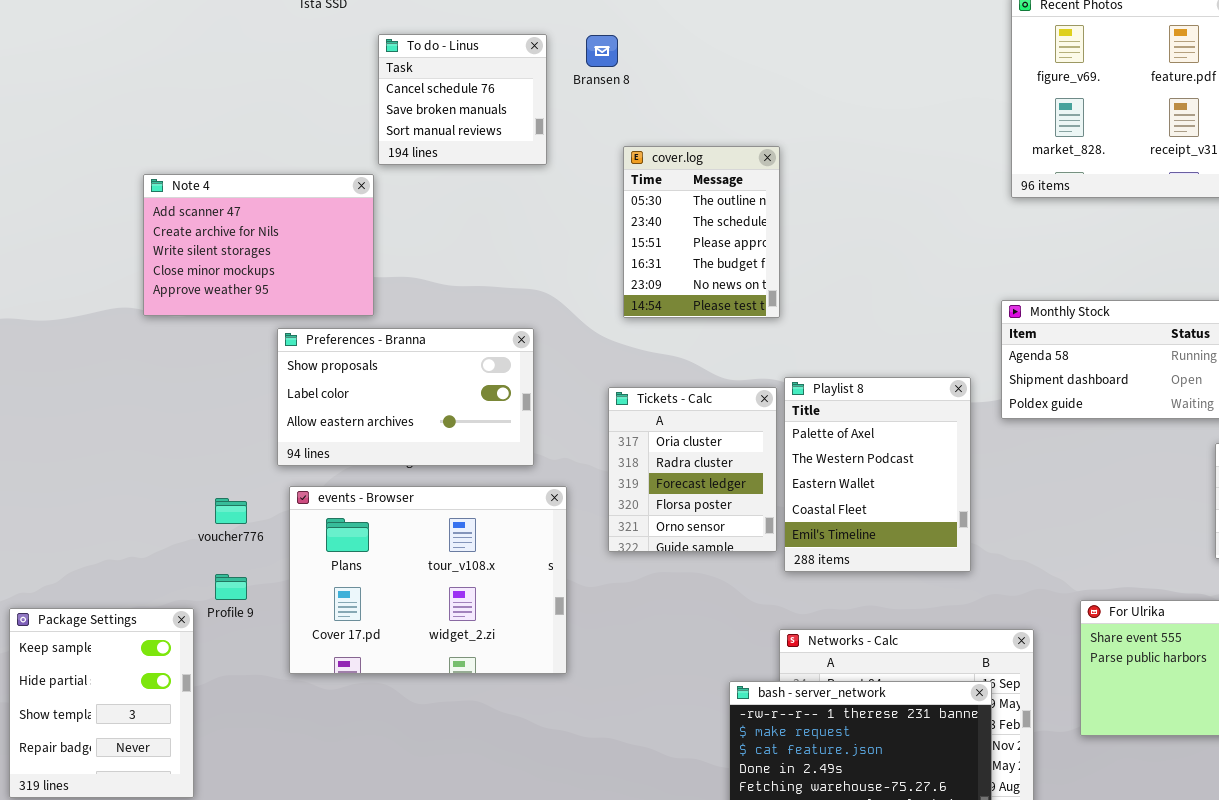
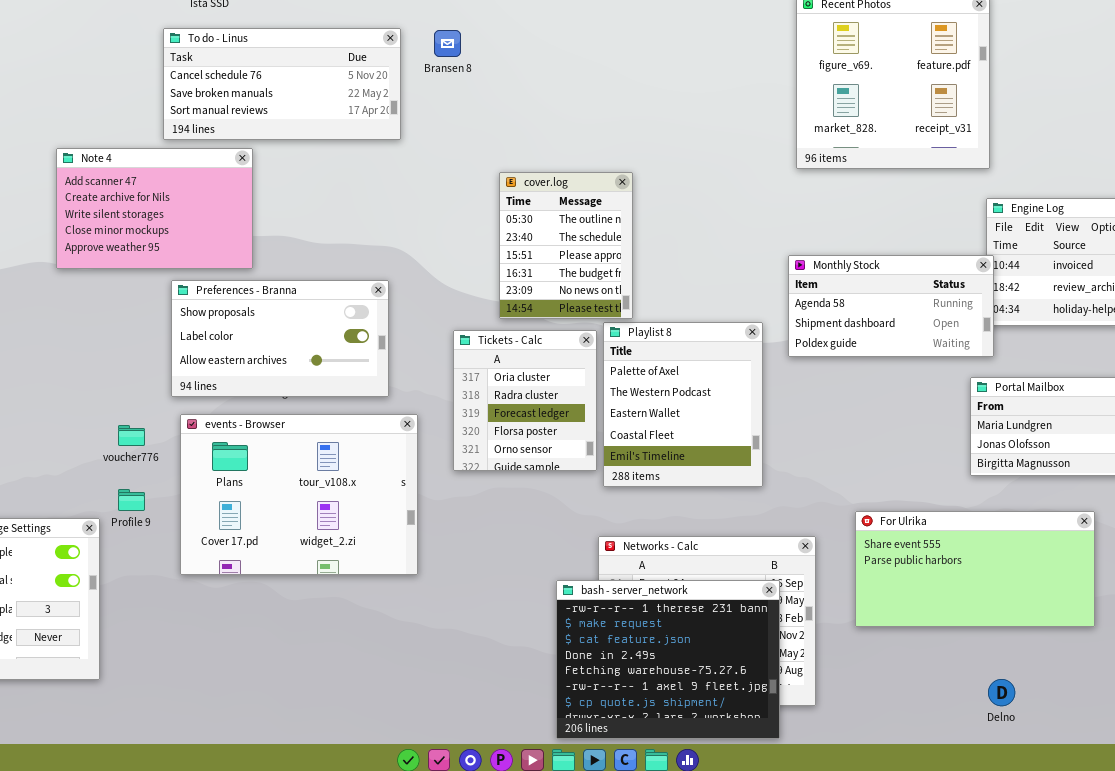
To do - Linus: [378,34,547,165] -> [163,28,401,140], resized
cover.log: [623,146,780,318] -> [499,172,633,319], moved

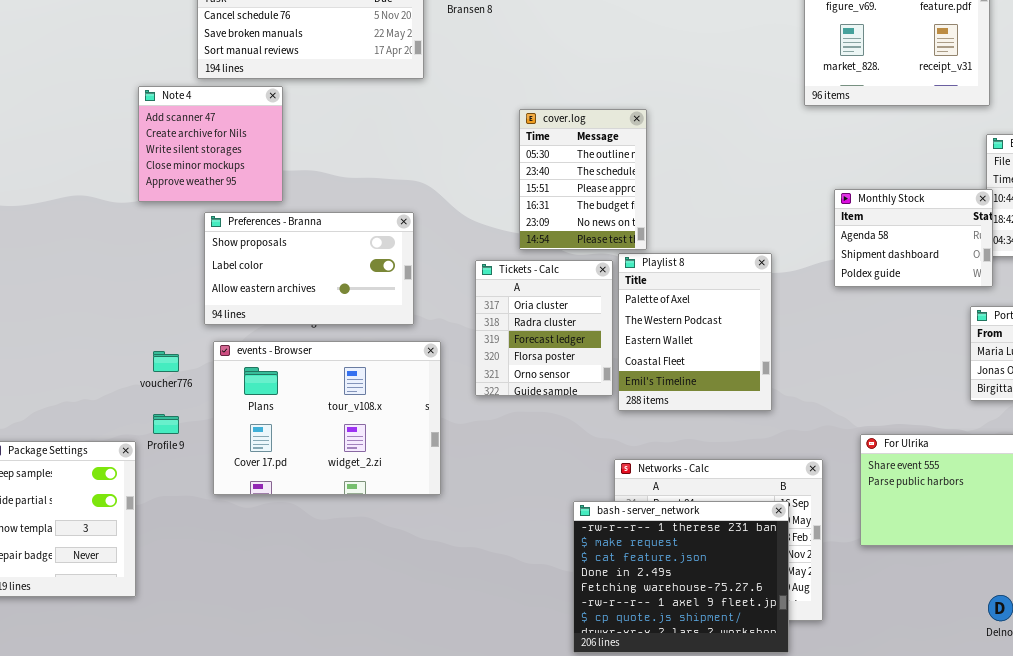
Note 4: [56,148,253,269] -> [138,86,283,202], resized
Monthly Stock: [788,255,994,357] -> [834,189,993,287], resized

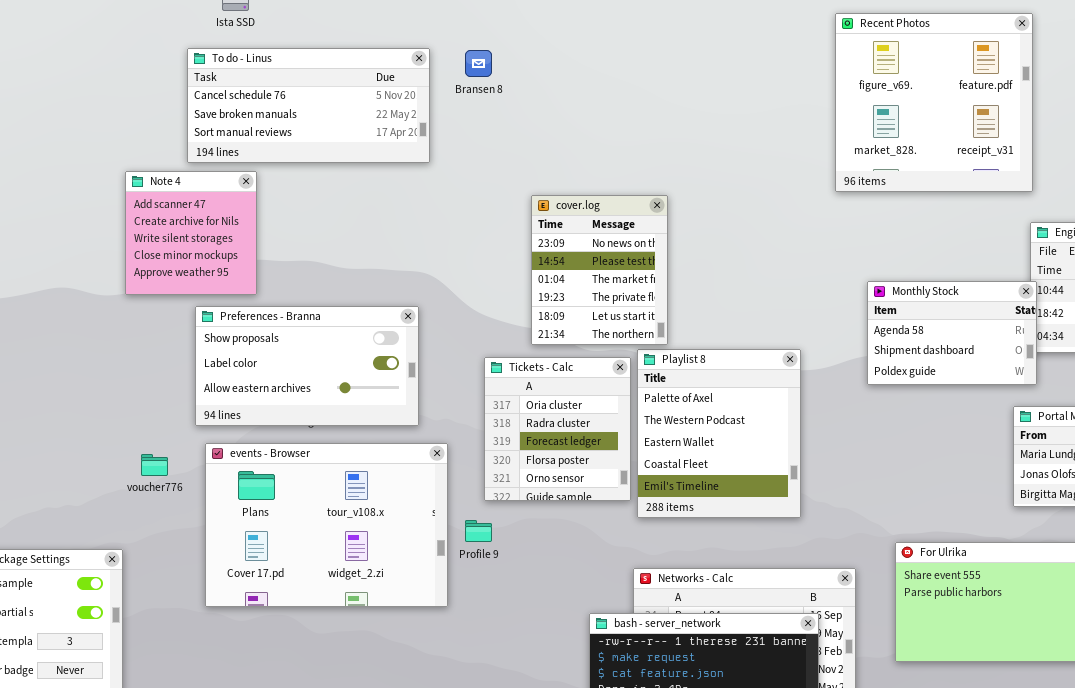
Note 4: [138,86,283,202] -> [125,171,257,295], resized
cover.log: [519,109,647,250] -> [531,195,668,345], scrolled down 4 rows
Profile 9: [153,414,179,434] -> [465,520,492,542], moved

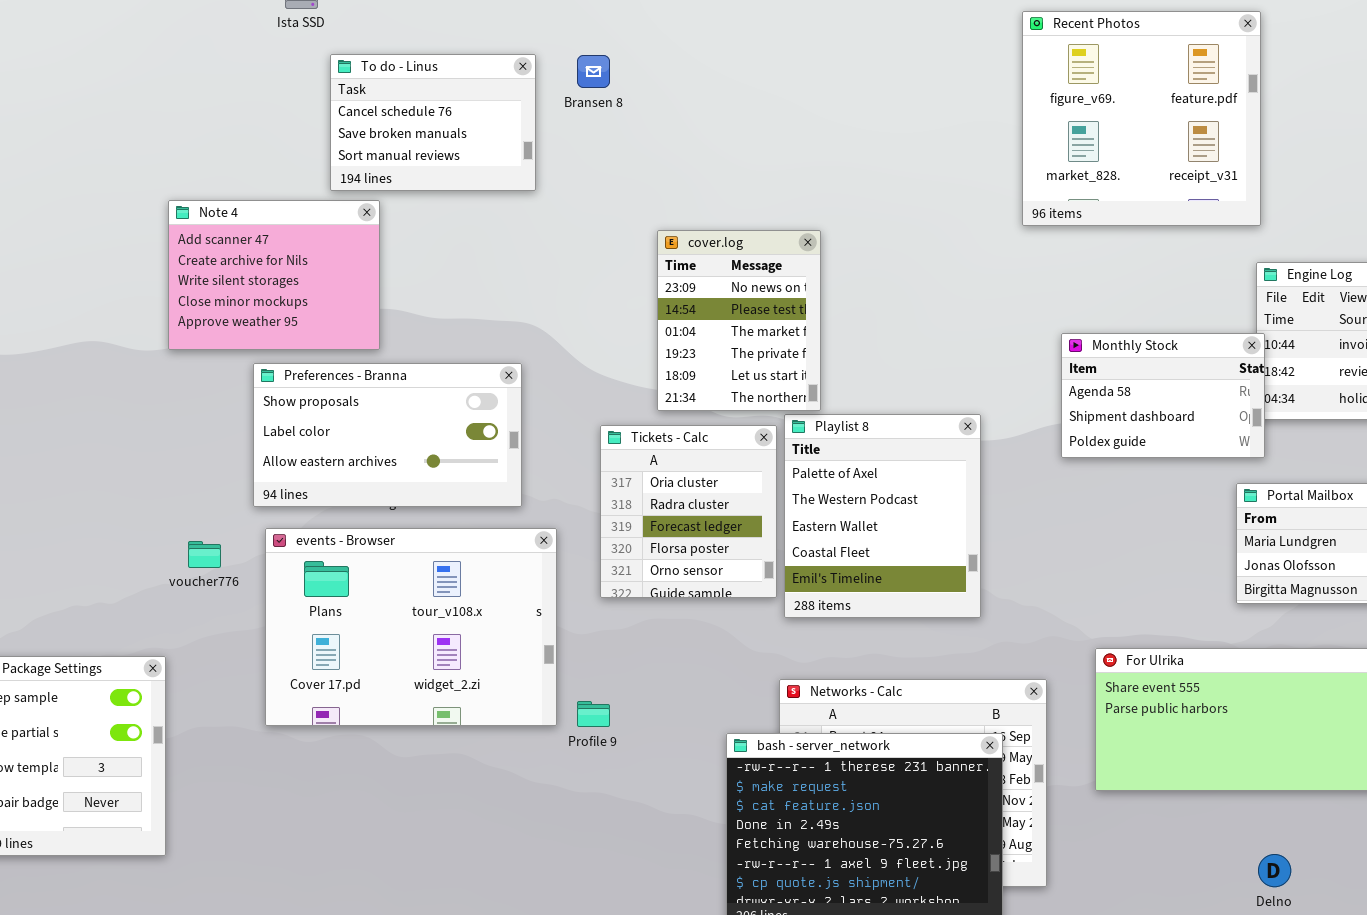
To do - Linus: [187,48,430,163] -> [330,54,536,191], resized
Note 4: [125,171,257,295] -> [168,200,380,350], resized
Profile 9: [465,520,492,542] -> [577,701,610,727], moved

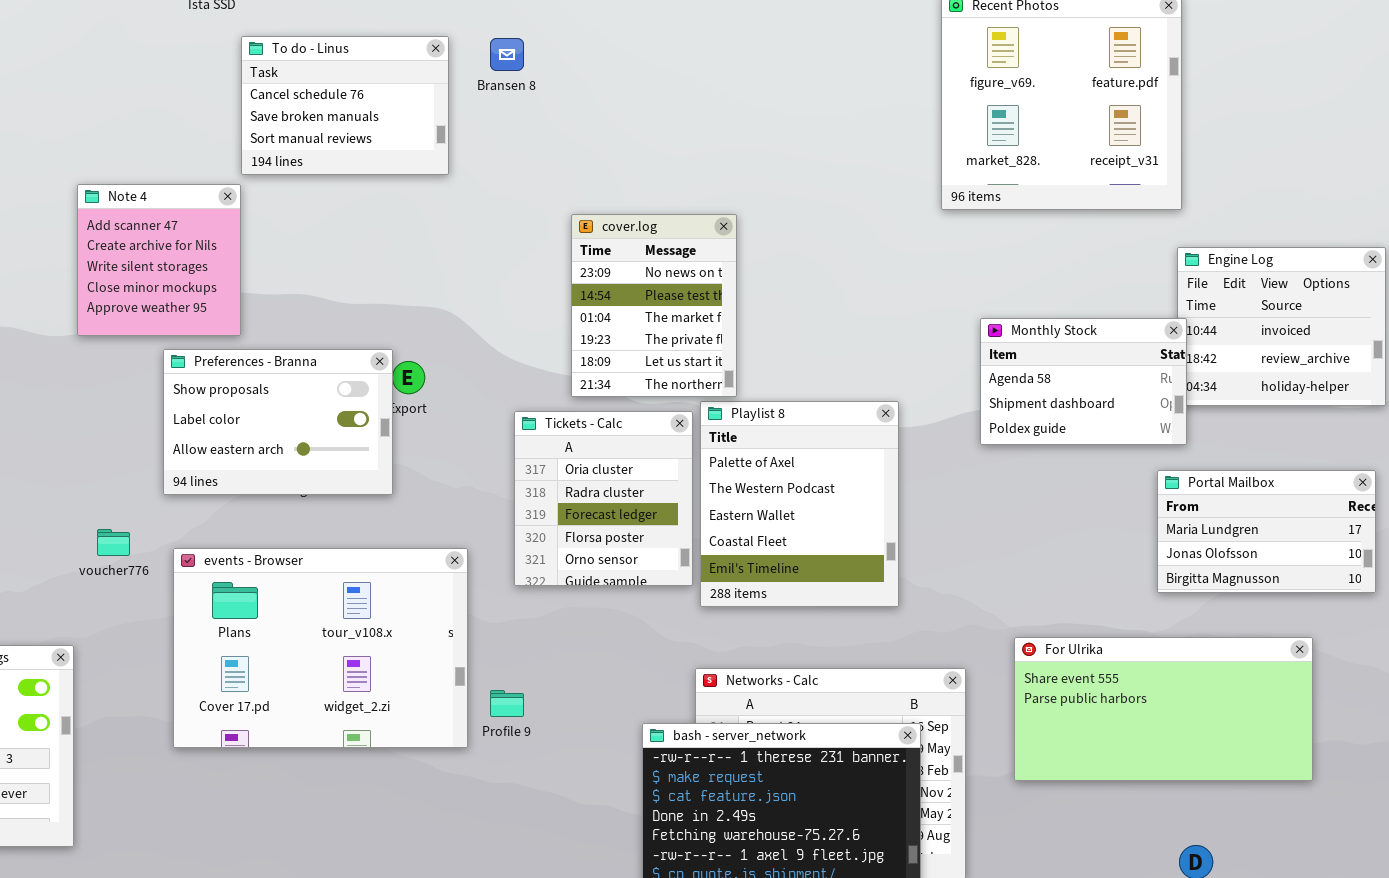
Note 4: [168,200,380,350] -> [77,184,241,336], resized
Preferences - Branna: [253,363,522,507] -> [163,349,393,495], resized
events - Browser: [265,528,557,726] -> [173,548,468,748], moved

